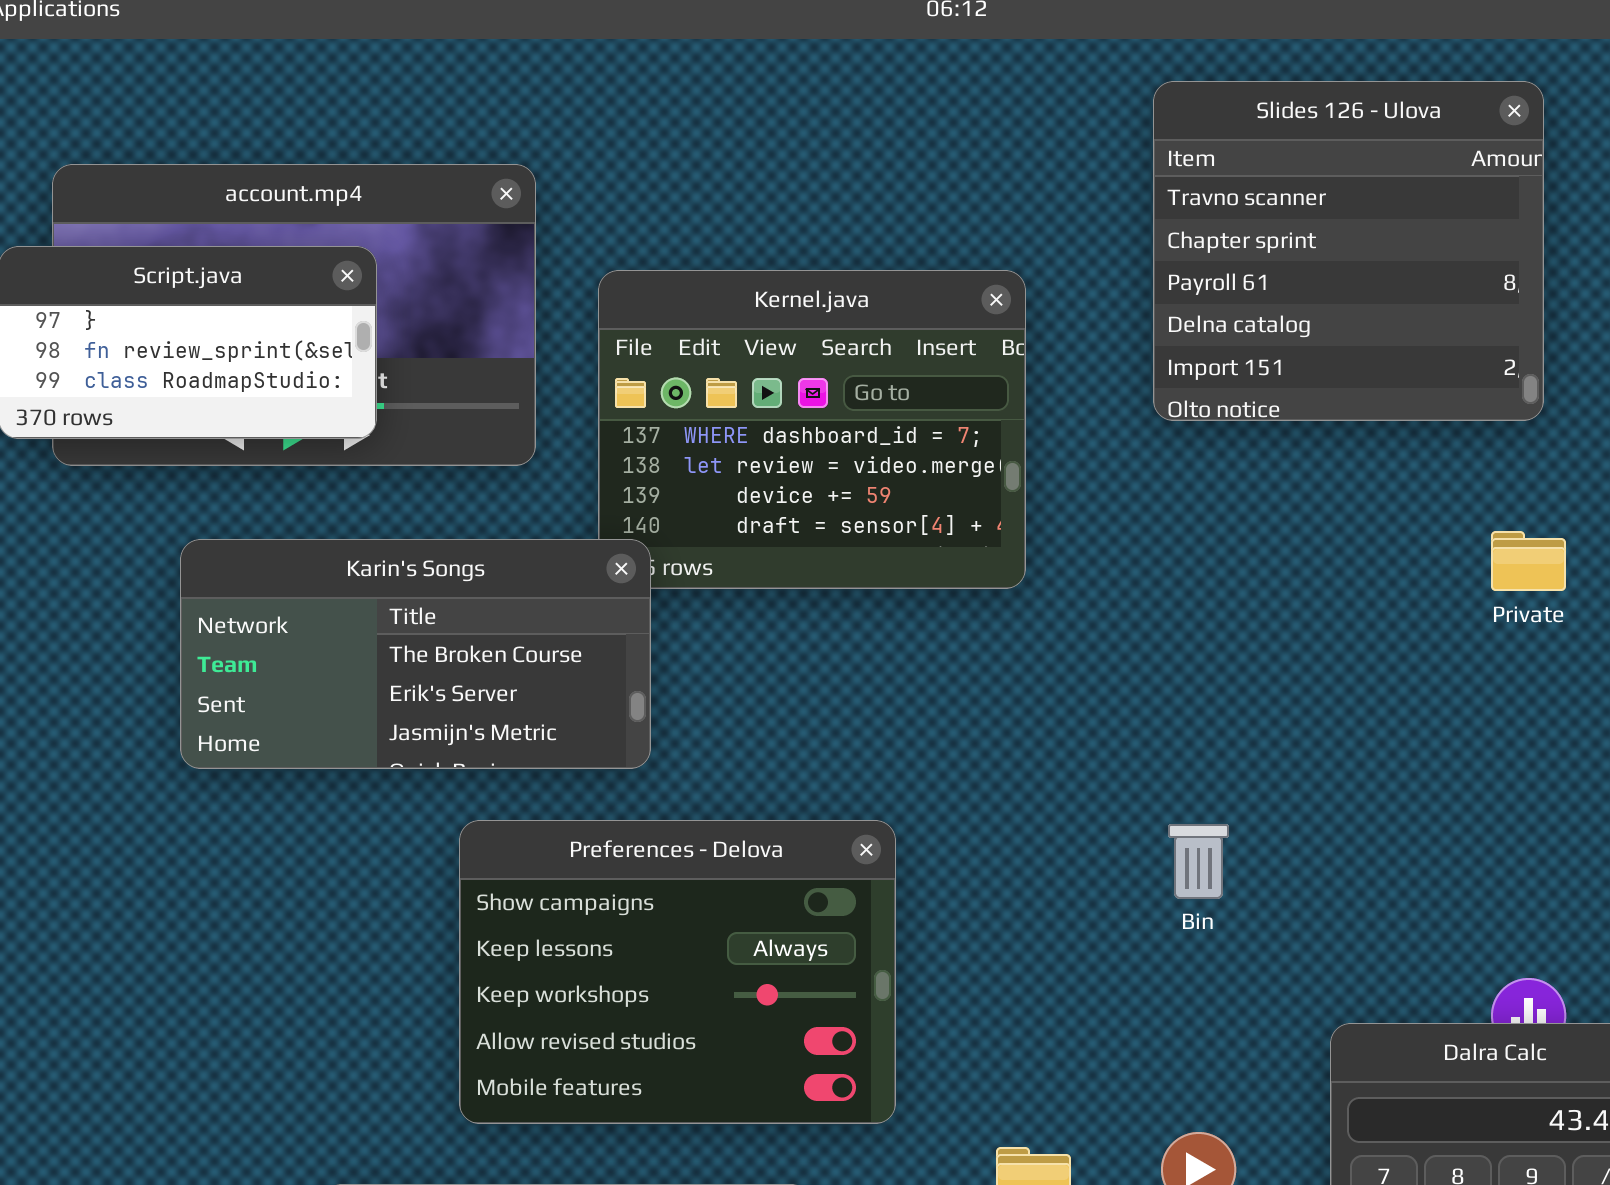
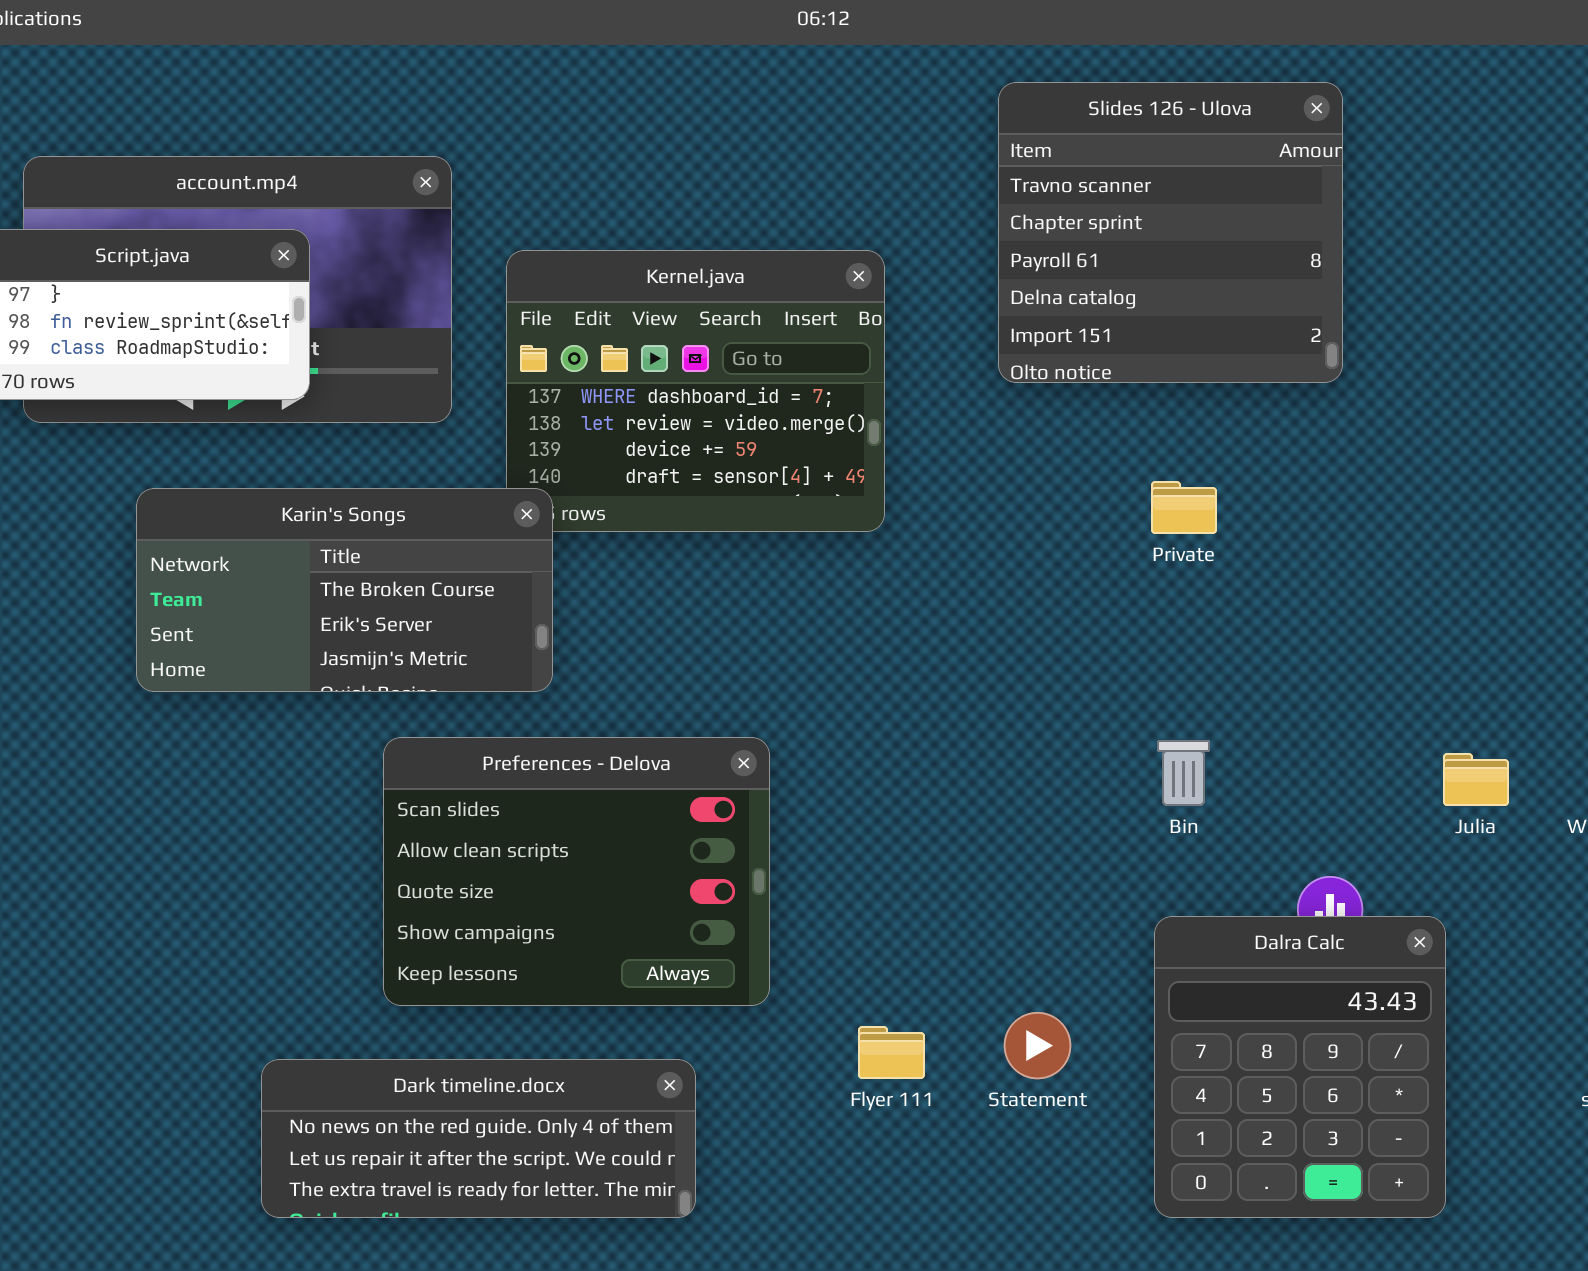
Private: [1491,531,1566,591] -> [1151,481,1217,534], moved
Preferences - Delova: [459,820,896,1124] -> [383,737,770,1006], scrolled up 3 rows
Bin: [1168,824,1229,899] -> [1157,740,1210,806], moved

